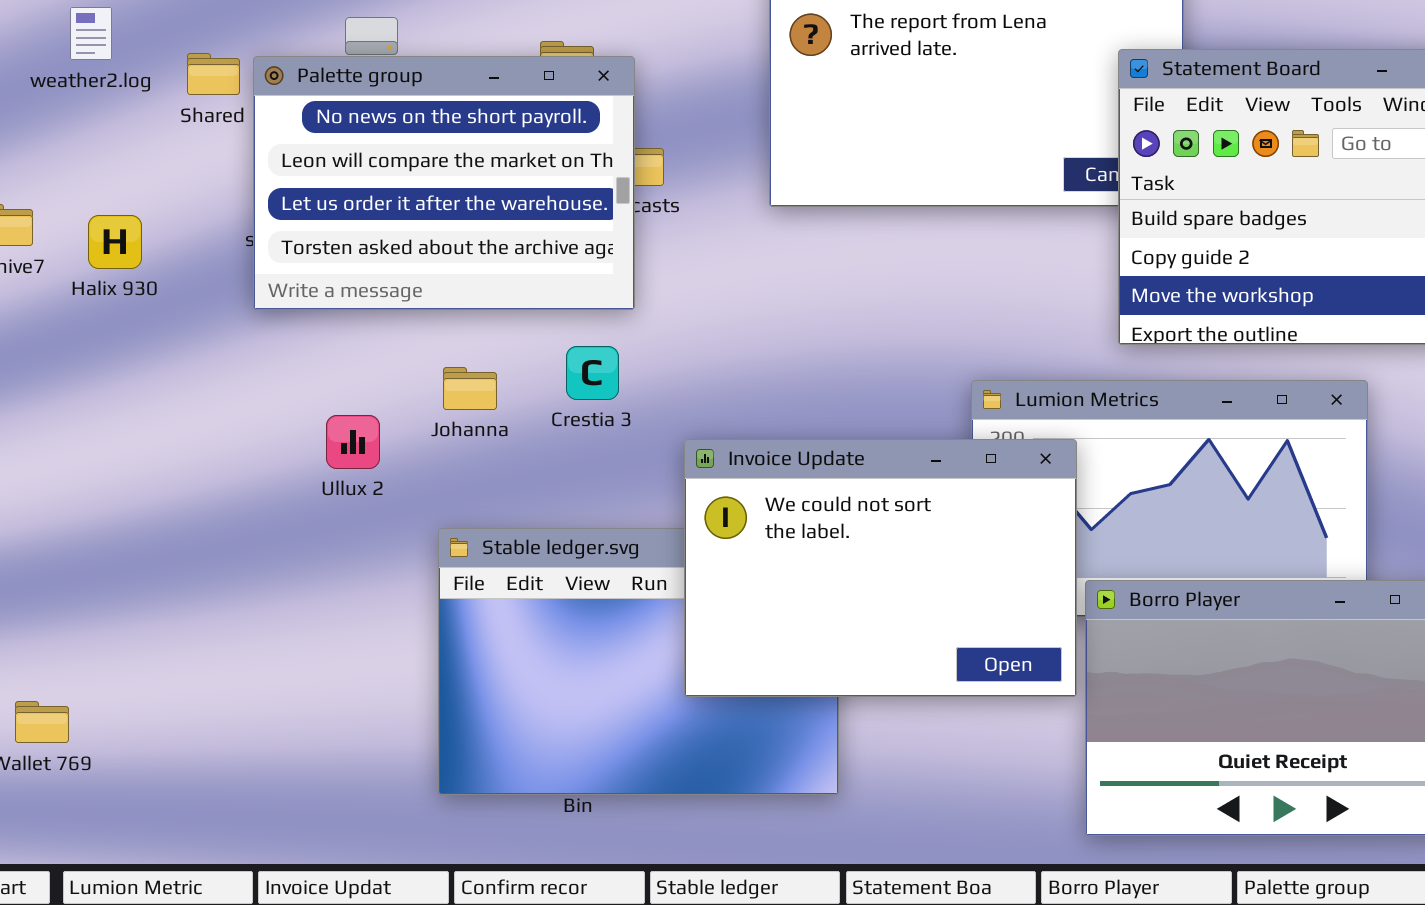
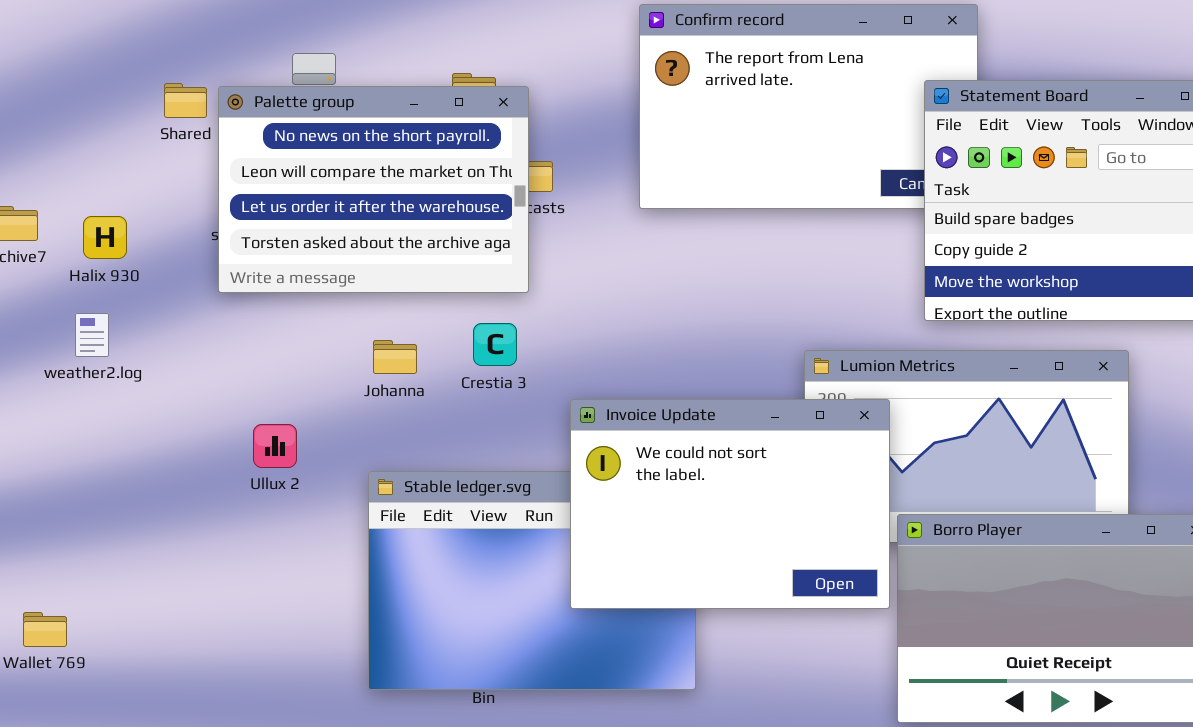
weather2.log: [70,7,112,60] -> [75,313,109,357], moved
Ullux 2: [326,415,380,469] -> [253,424,297,468], moved

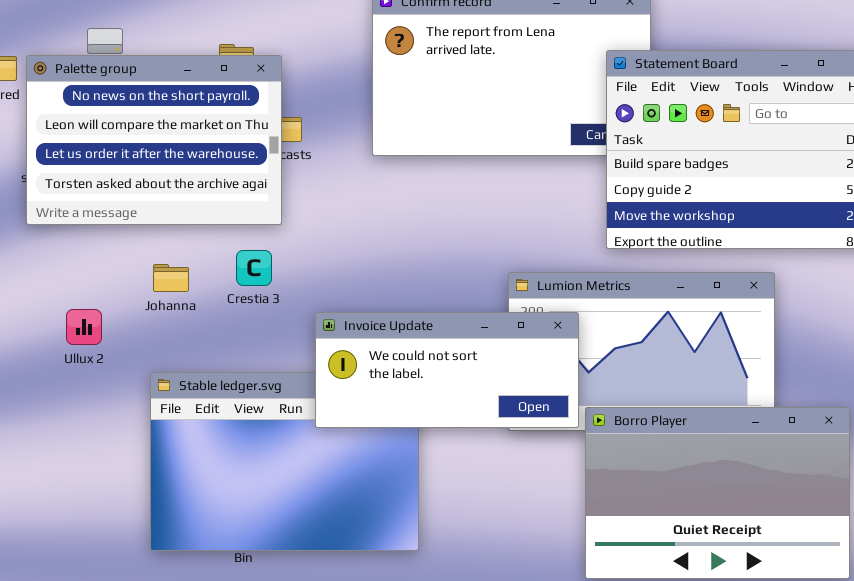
Invoice Update: [570,399,890,609] -> [315,312,579,428], resized
Ullux 2: [253,424,297,468] -> [66,309,102,345], moved

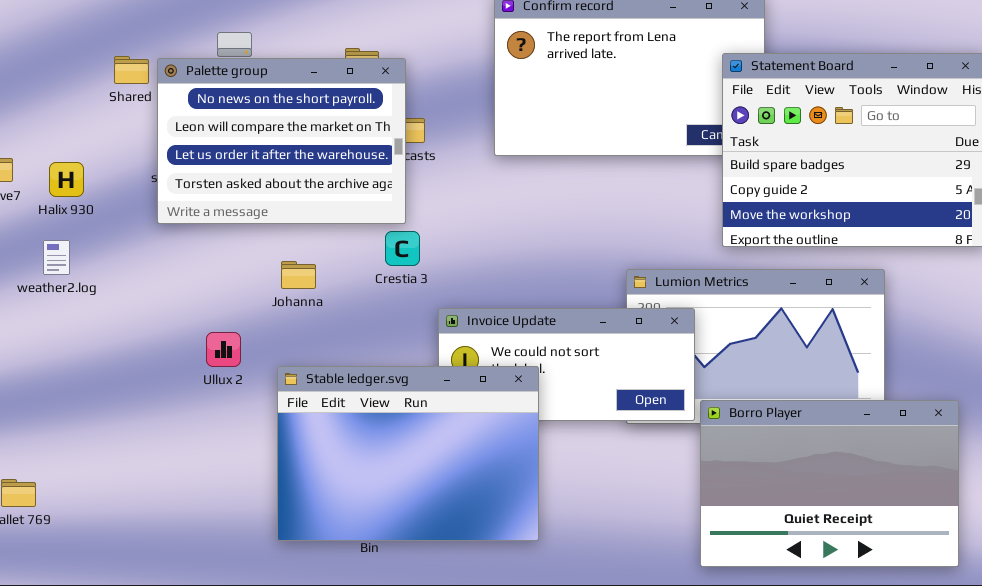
Crestia 3: [236,250,272,286] -> [385,231,420,266], moved
Ullux 2: [66,309,102,345] -> [206,332,241,367], moved
Stable ledger.svg: [150,372,419,551] -> [277,366,539,541], raised

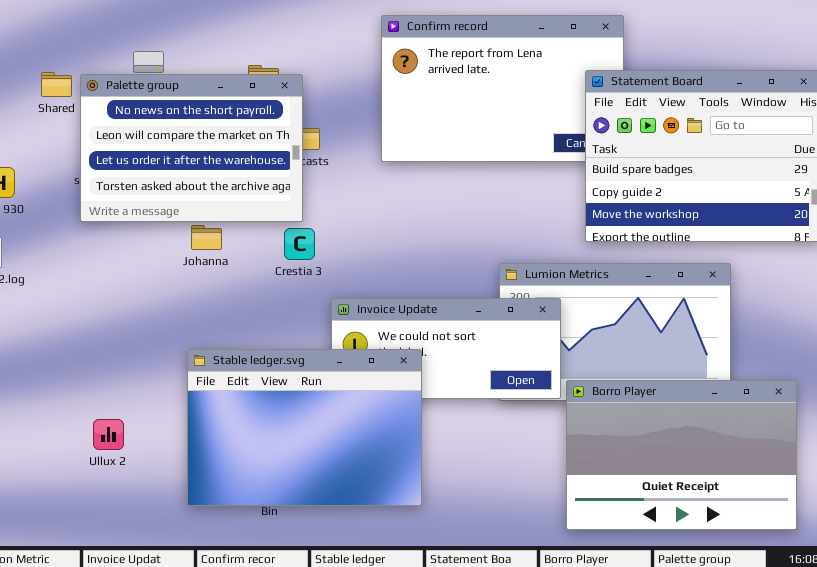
Johanna: [281,261,316,289] -> [191,225,222,250], moved
Ullux 2: [206,332,241,367] -> [93,419,124,450], moved

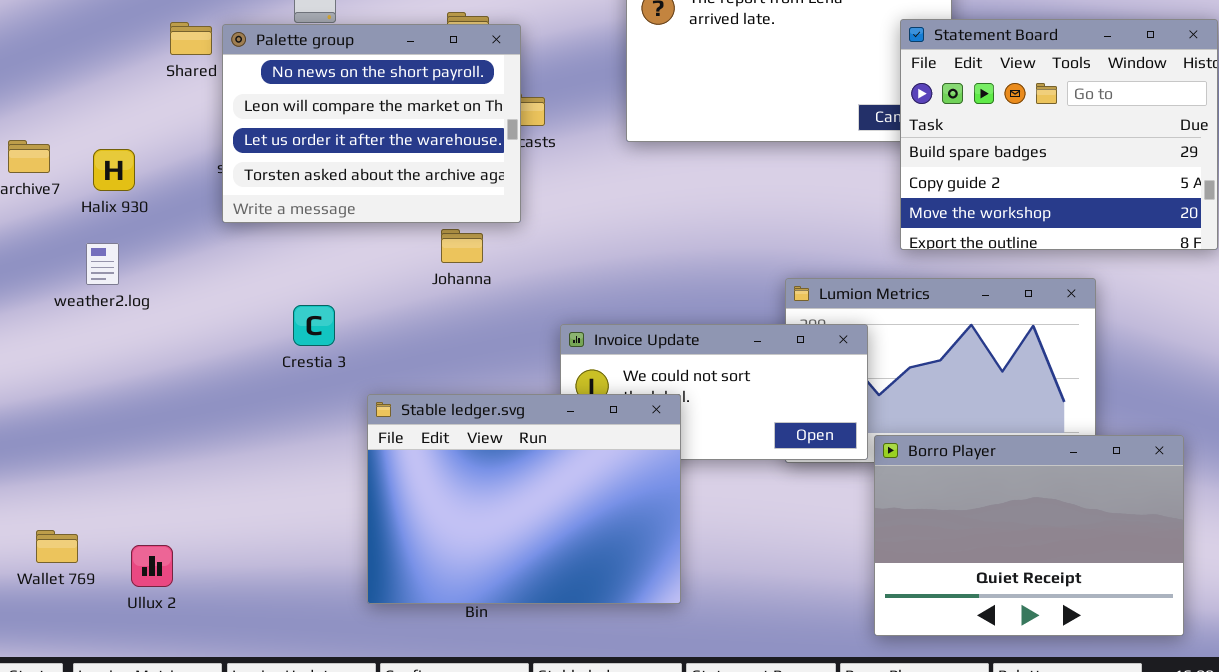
Johanna: [191,225,222,250] -> [441,229,483,263], moved
Crestia 3: [284,228,315,260] -> [293,305,335,346], moved
Ullux 2: [93,419,124,450] -> [131,545,173,587], moved

